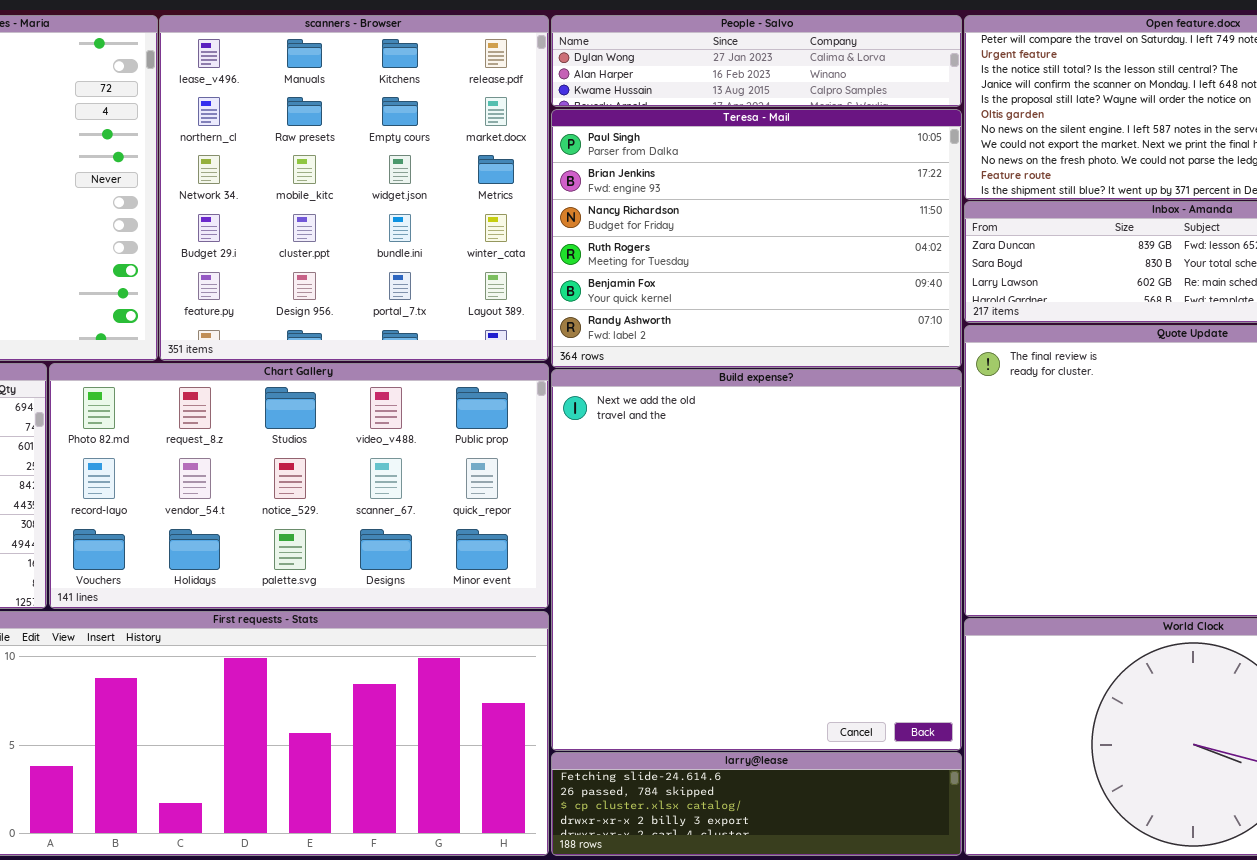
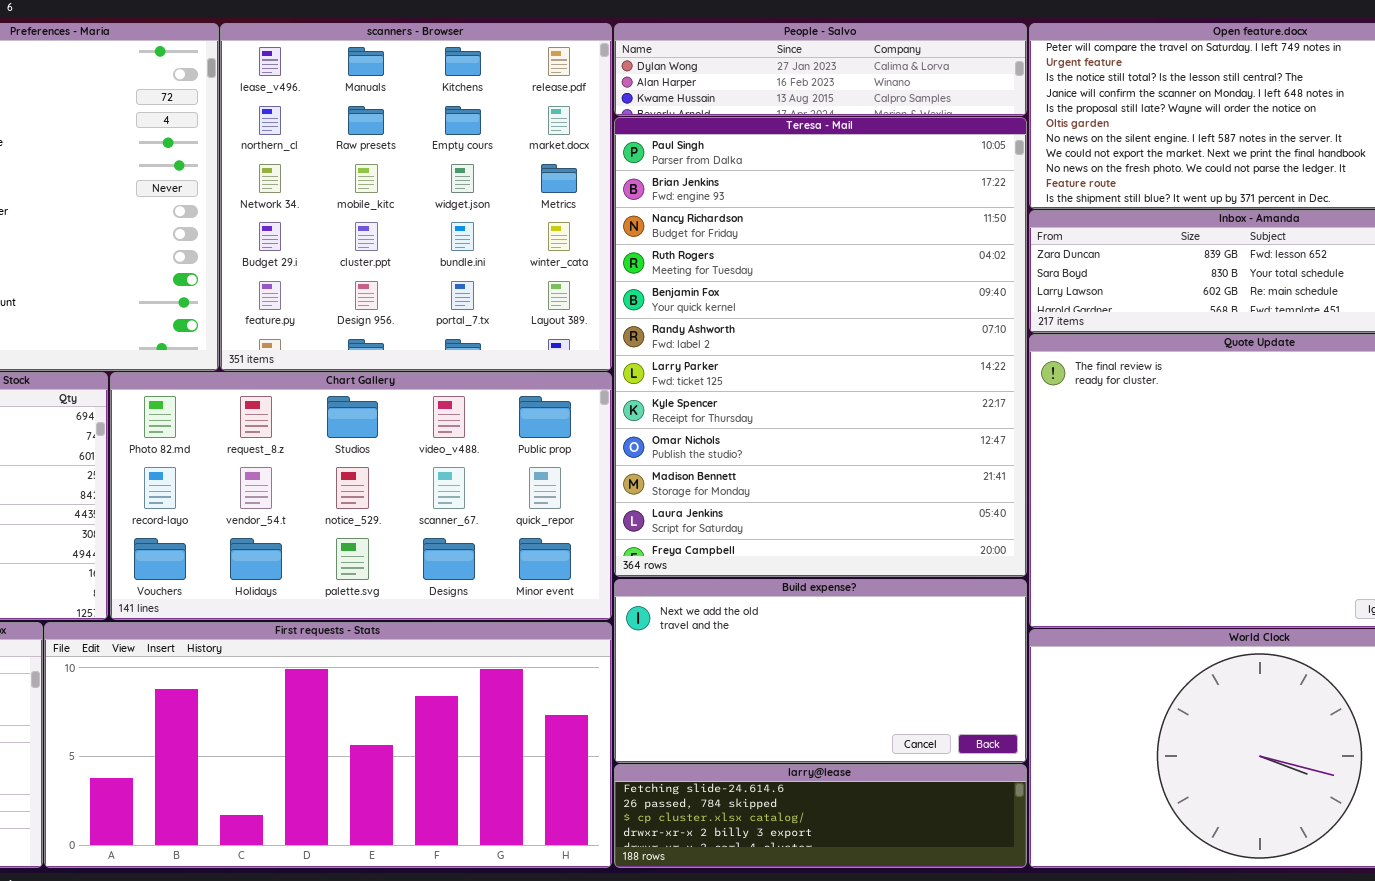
Teresa - Mail: [551,109,962,368] -> [614,117,1027,577], resized
Build expense?: [551,369,962,751] -> [614,579,1027,763], resized

